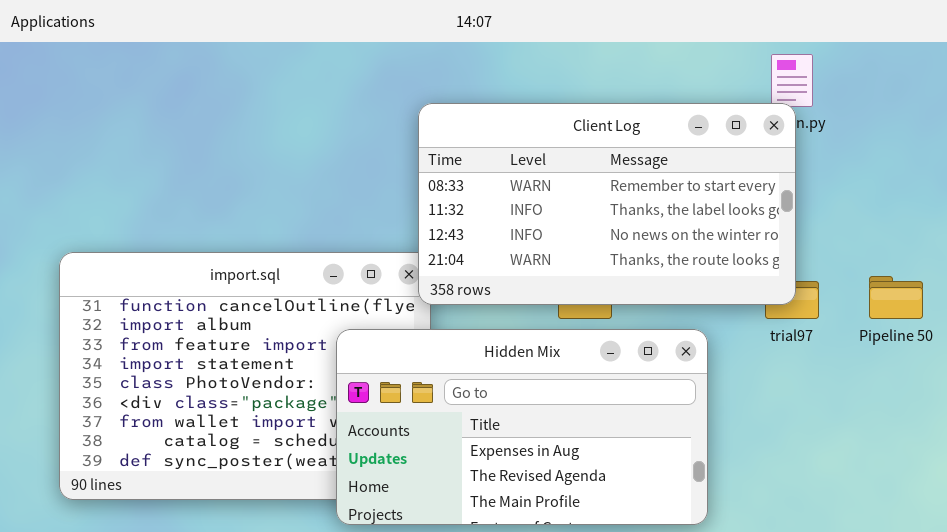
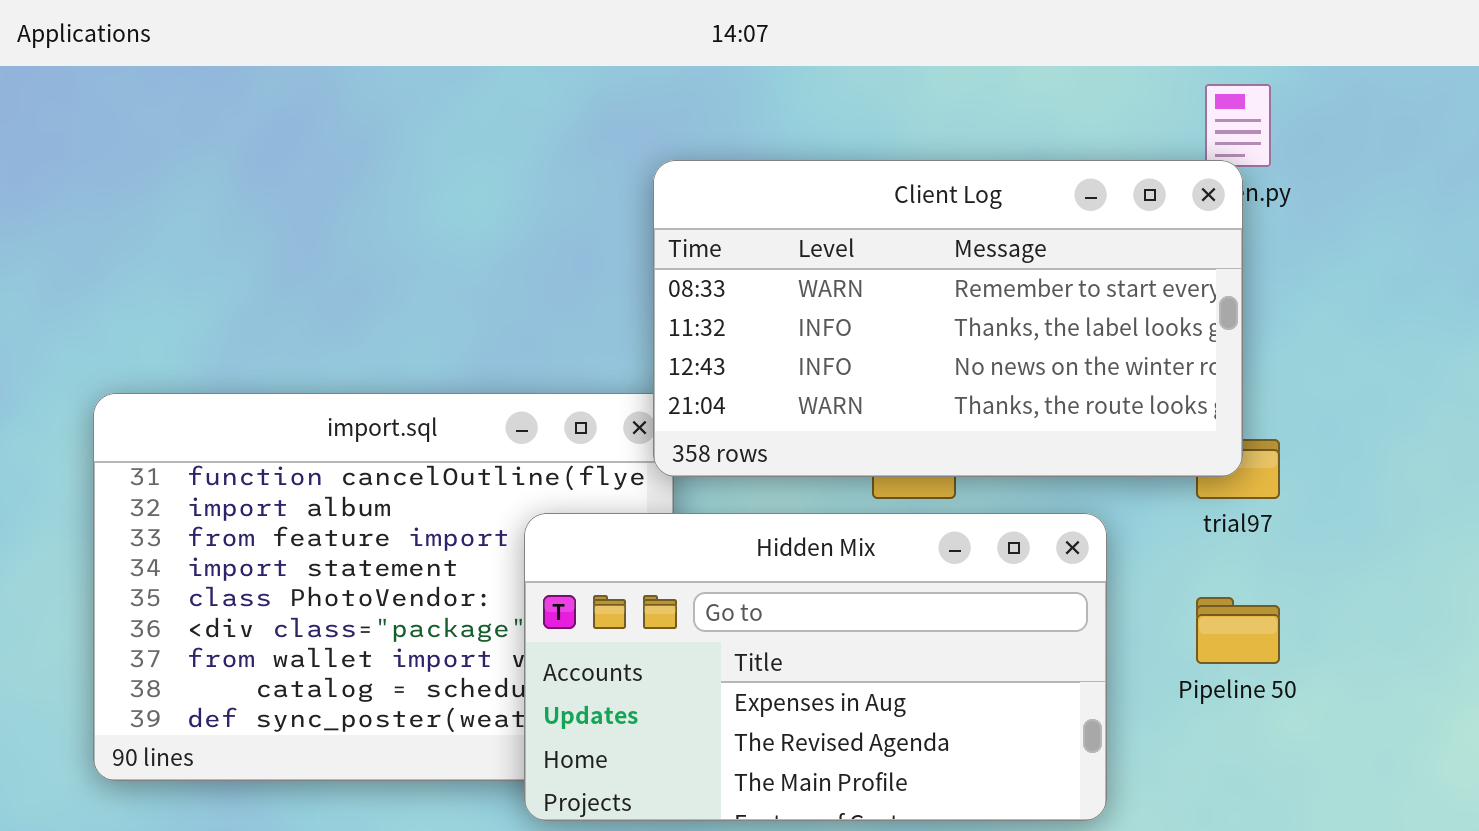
Pipeline 50: [869,276,923,319] -> [1196,597,1280,664], moved

